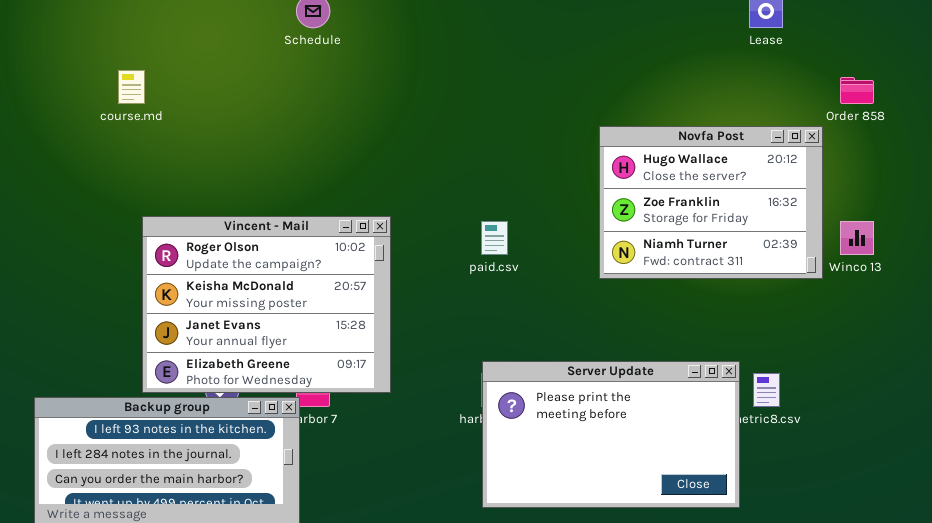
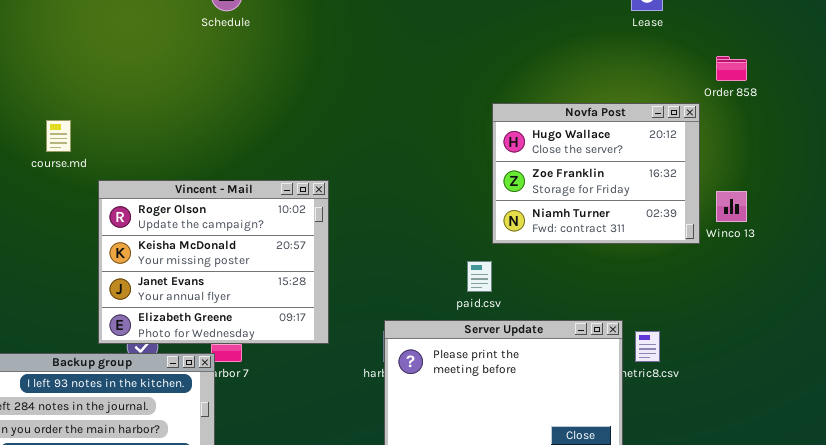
course.md: [118,70,145,104] -> [46,120,71,152], moved
Vincent - Mail: [142,216,391,393] -> [98,180,329,344], moved
paid.csv: [481,221,508,255] -> [467,261,492,292], moved

